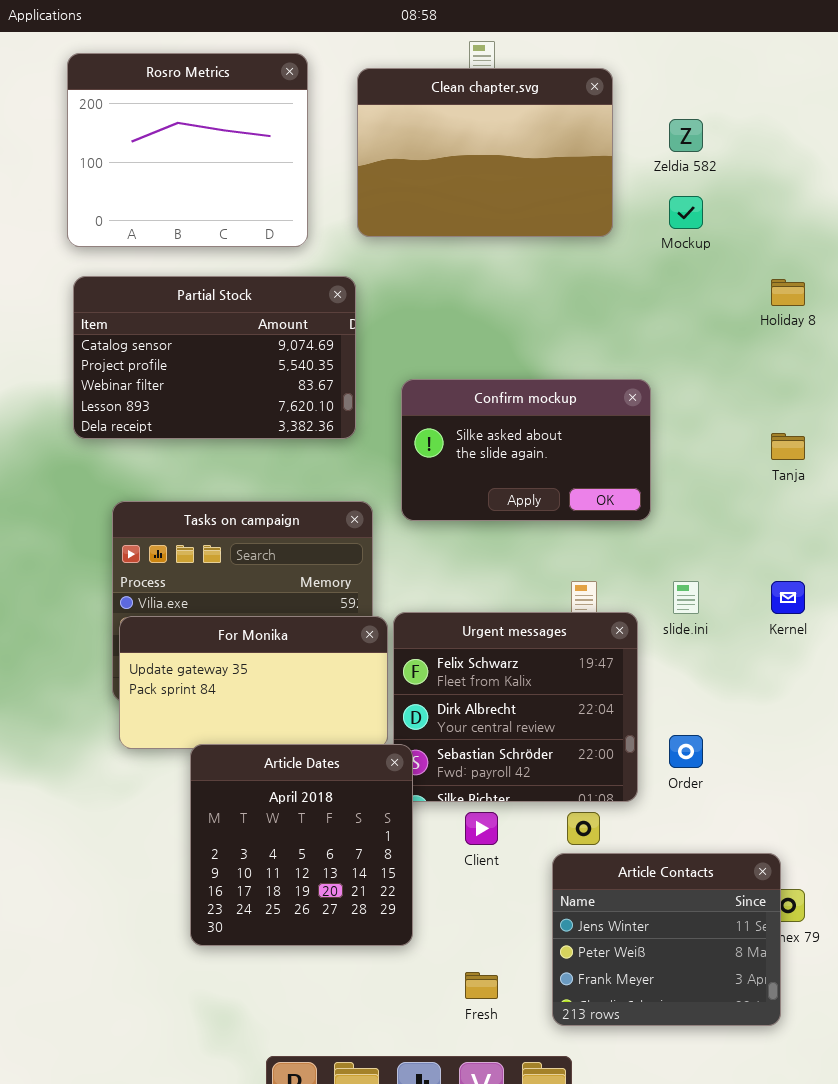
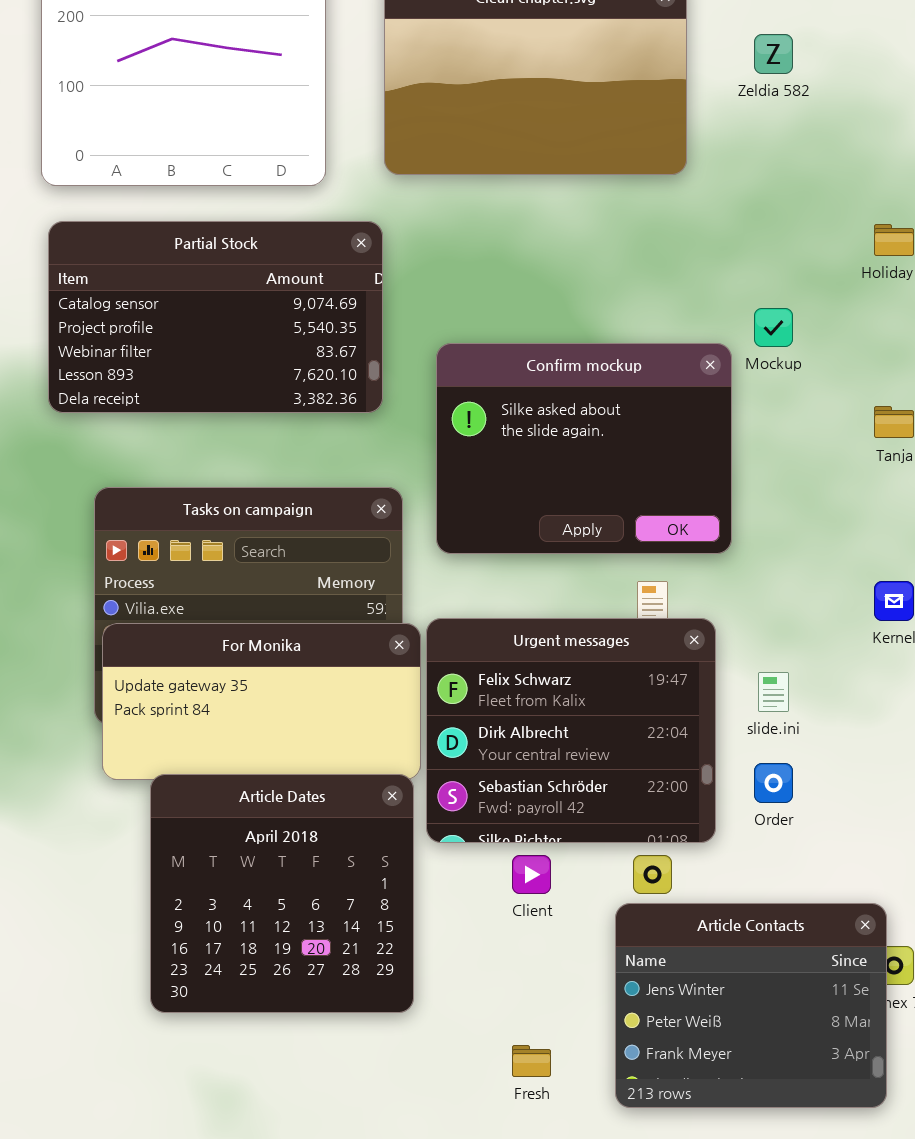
Mockup: [669,196,703,229] -> [754,308,793,347], moved
Confirm mockup: [401,379,651,521] -> [436,343,732,554], resized
slide.ini: [673,581,699,614] -> [758,672,789,712], moved
Article Dates: [190,744,413,946] -> [150,774,414,1013], moved

